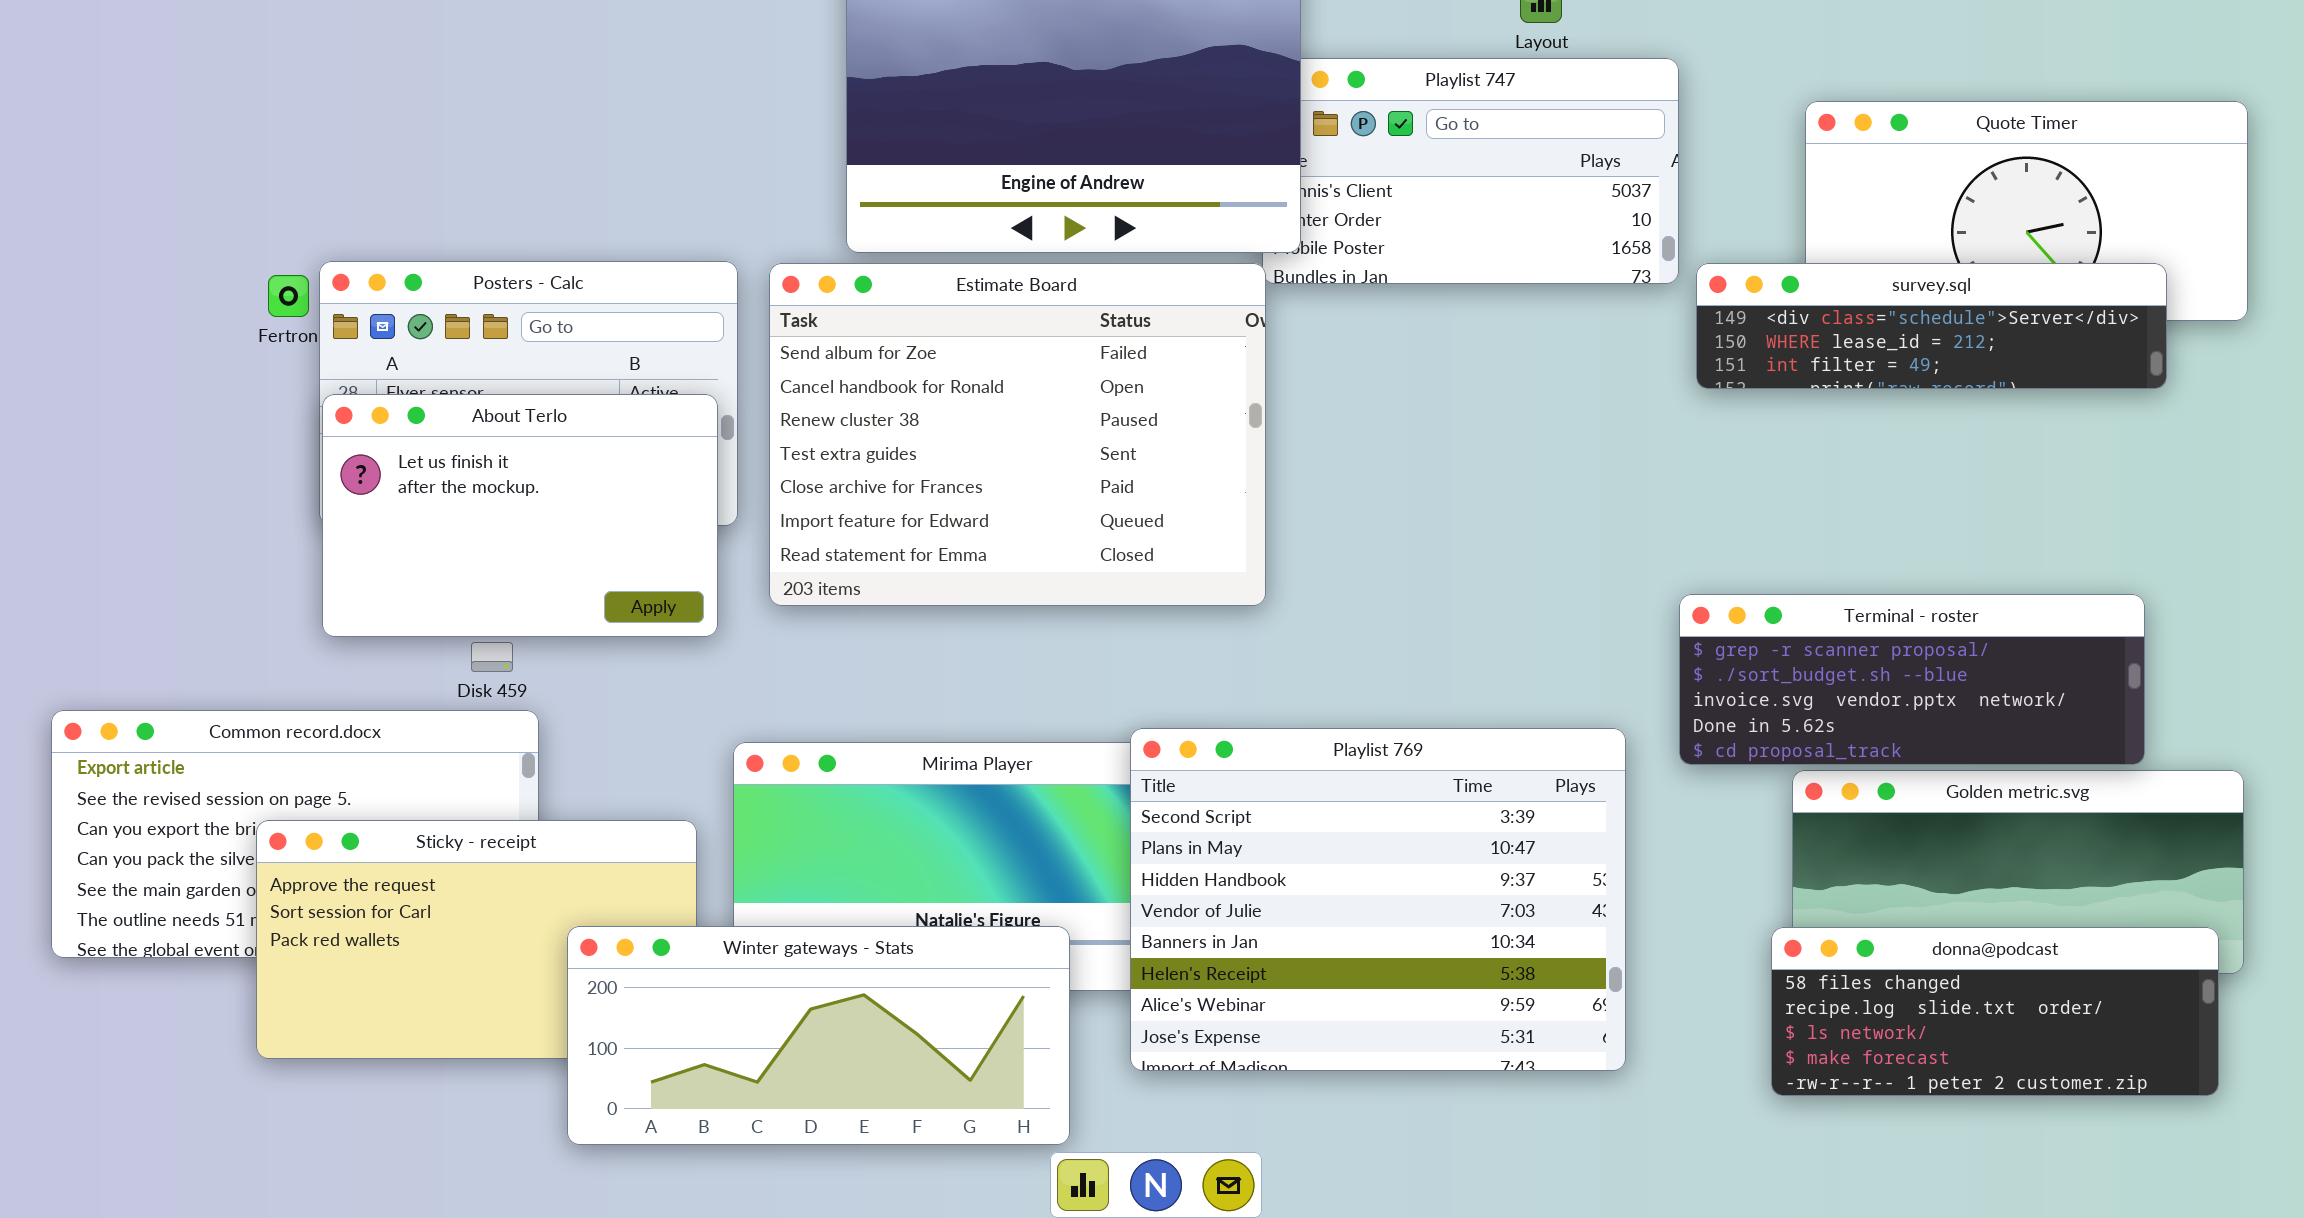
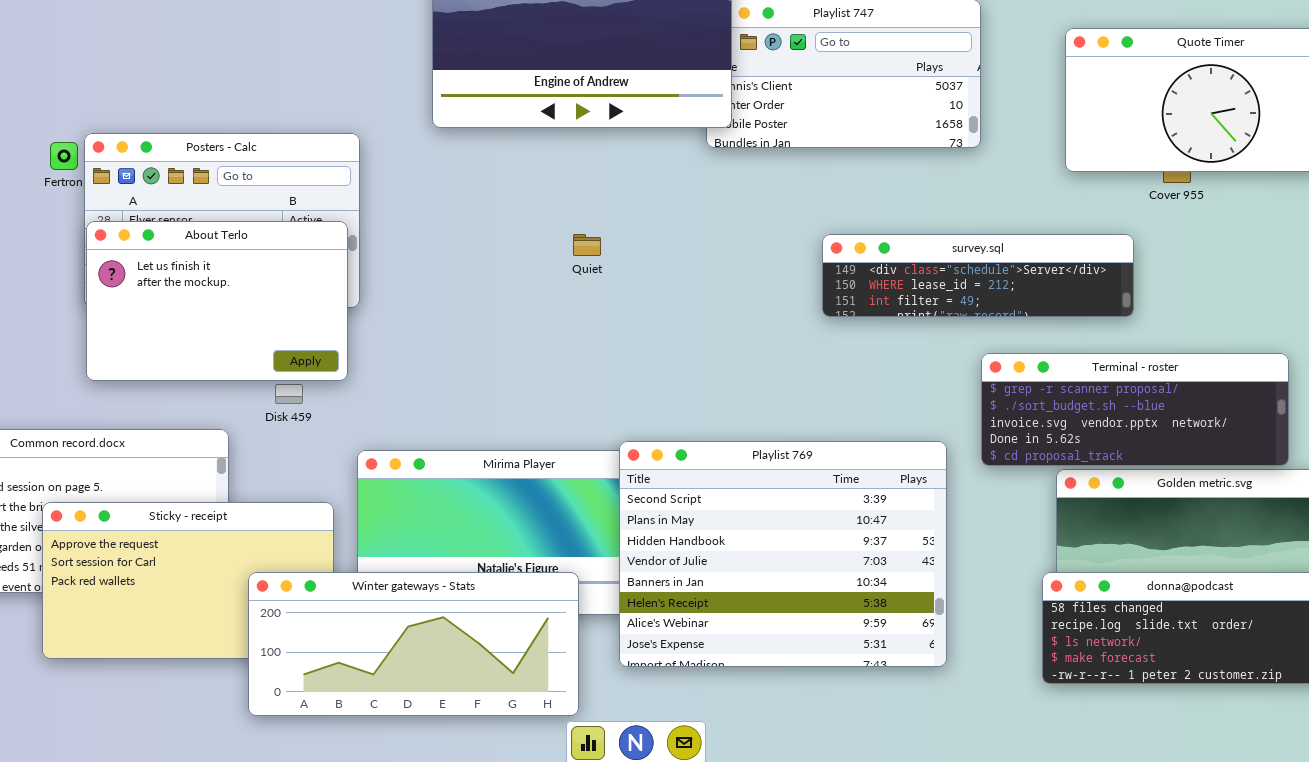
Estimate Board: [769,263,1266,606] -> none, closed
survey.sql: [1696,263,2167,389] -> [822,234,1134,317], moved
Disk 459: [471,642,513,672] -> [275,384,303,404], moved

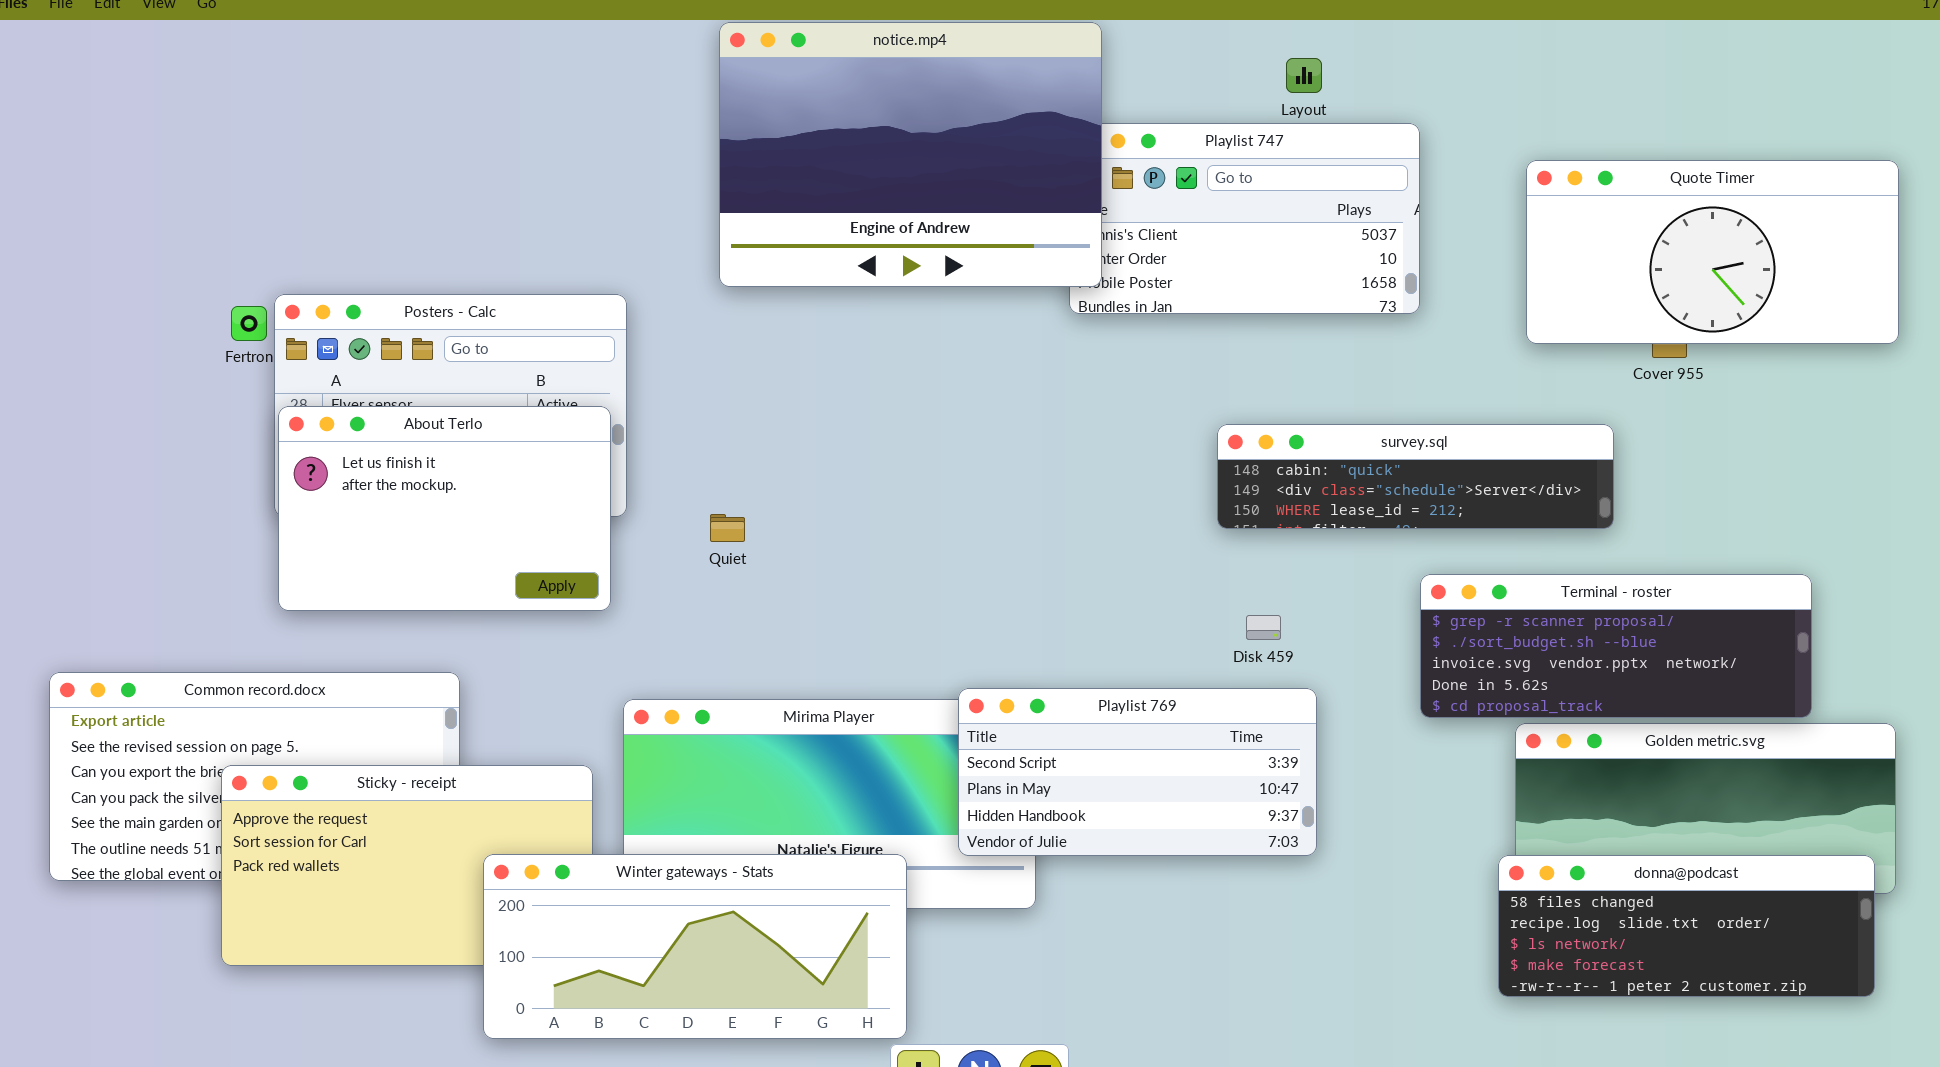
Quiet: [573,234,601,256] -> [710,514,745,542], moved
survey.sql: [822,234,1134,317] -> [1217,424,1614,529], scrolled up 1 row
Disk 459: [275,384,303,404] -> [1246,615,1281,640], moved
Playlist 769: [619,441,947,667] -> [958,688,1317,856], resized

